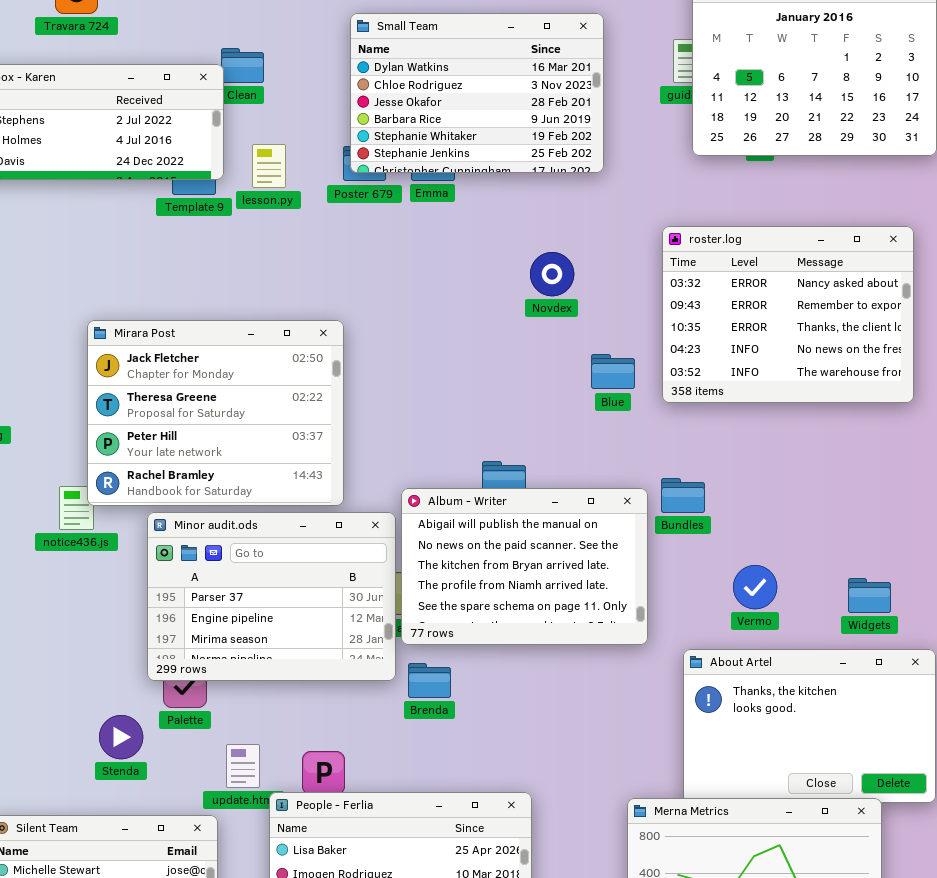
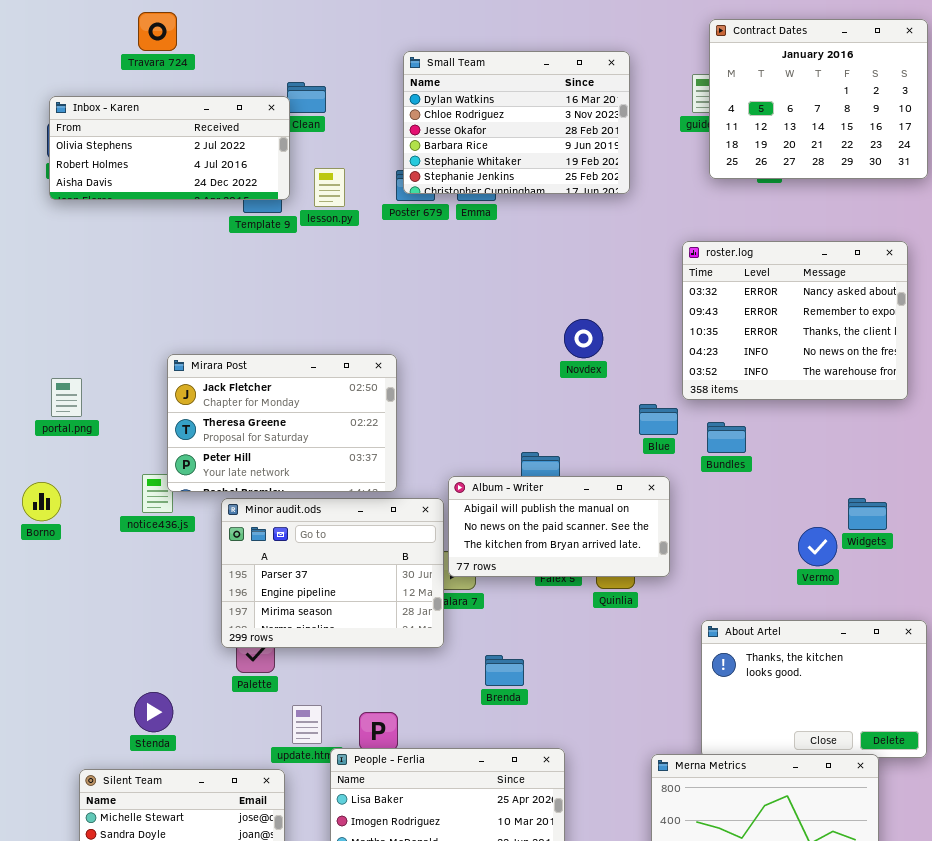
Novdex: [530,252,574,296] -> [564,319,603,358], moved
Mirara Post: [87,320,344,506] -> [167,354,397,492], resized
Blue: [591,354,635,389] -> [639,404,678,435], moved
Bundles: [661,478,705,513] -> [707,422,746,453], moved
Album - Writer: [401,488,648,645] -> [448,476,670,577], resized
Vermo: [733,565,777,609] -> [798,527,837,566], moved
Widgets: [848,578,891,613] -> [848,498,887,530], moved
Brenda: [408,663,451,698] -> [485,655,524,686], moved
Stenda: [99,715,143,759] -> [134,692,173,732], moved

